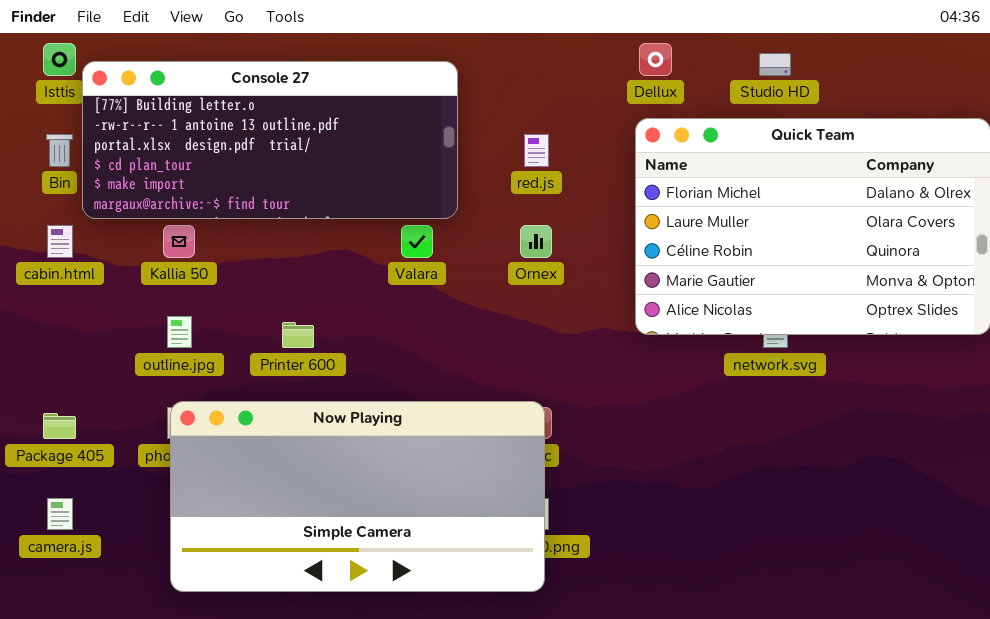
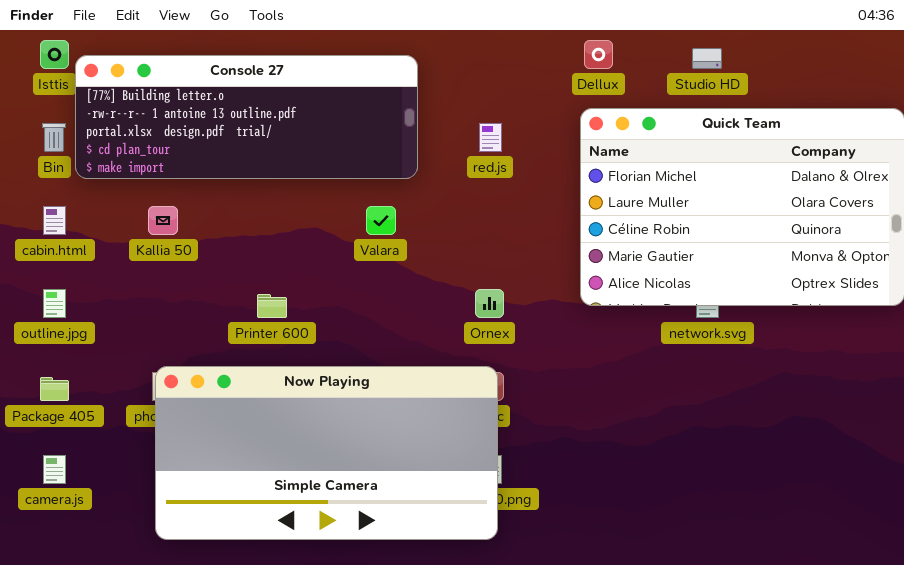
Console 27: [82,61,458,219] -> [75,55,418,179], resized
Ornex: [520,225,552,258] -> [475,289,504,318], moved
outline.jpg: [167,316,192,348] -> [43,289,66,318], moved

